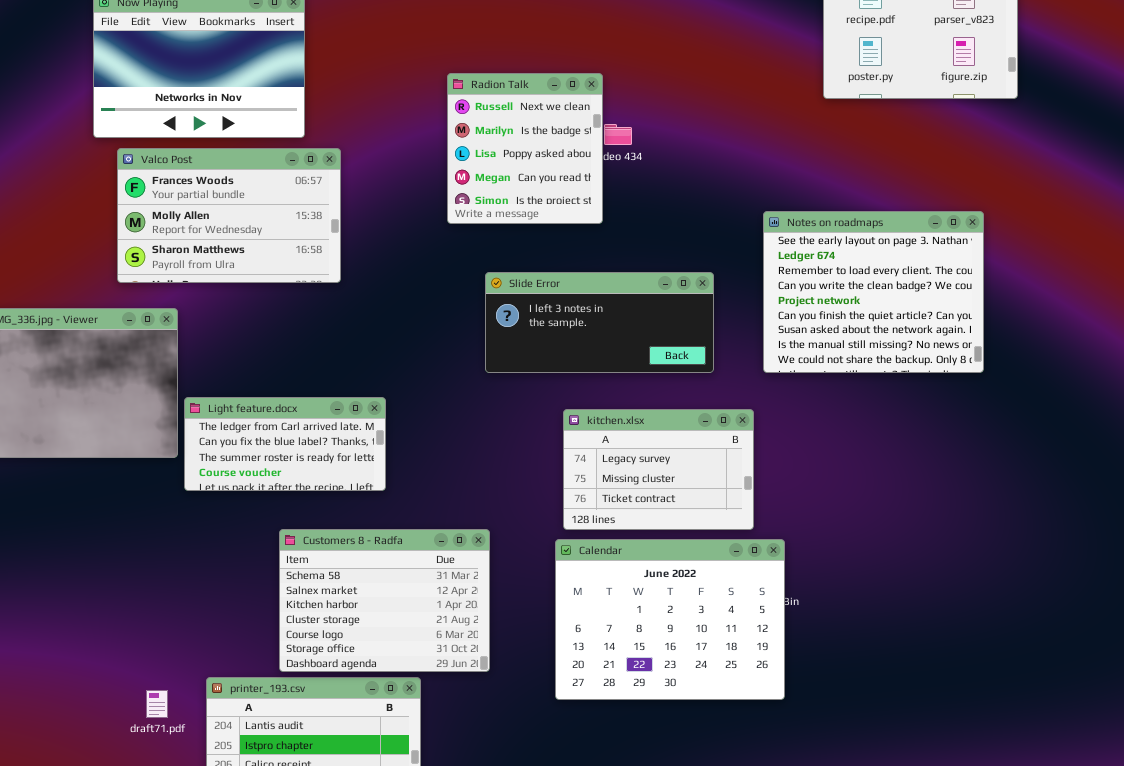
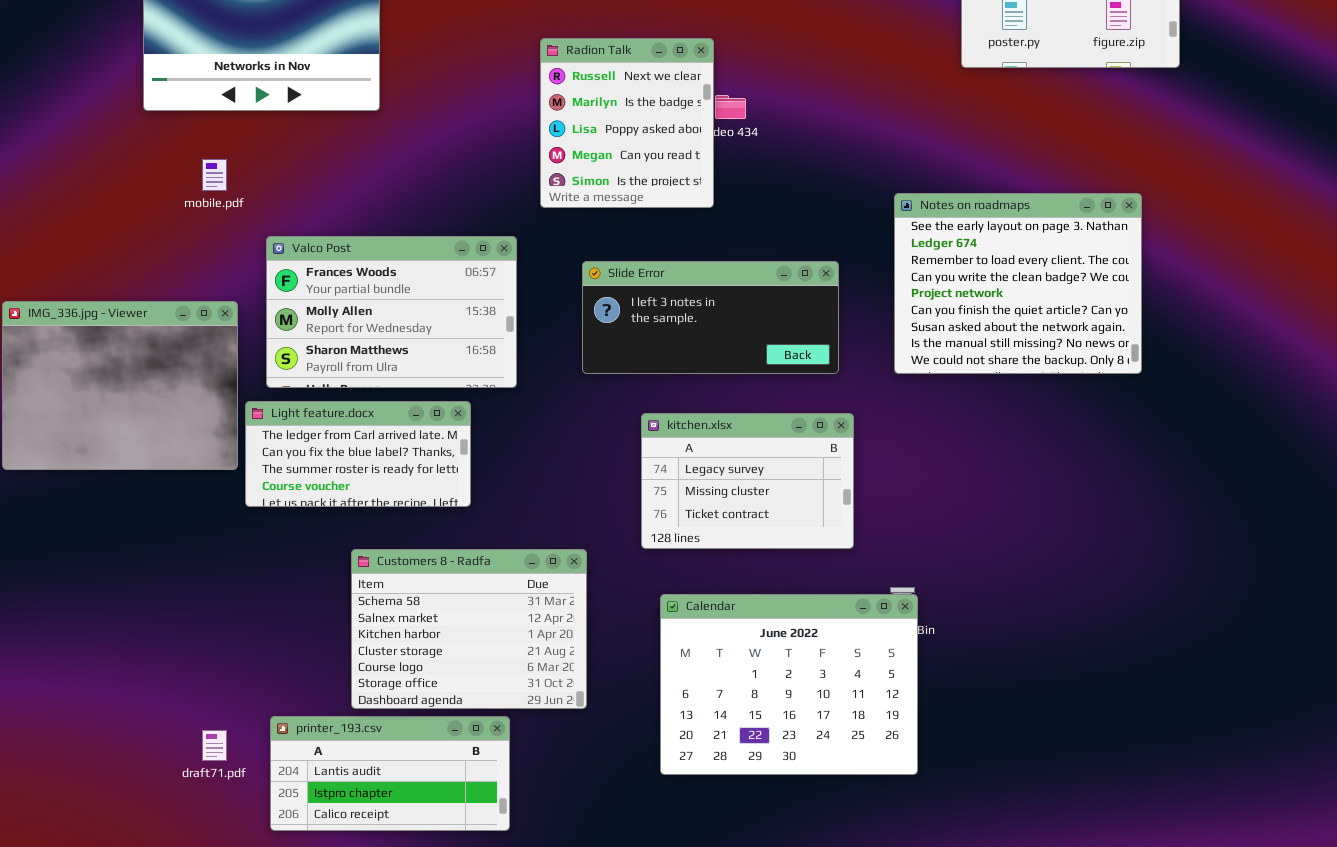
Valco Post: [117,148,341,283] -> [266,236,517,388], moved
kitchen.xlsx: [563,409,754,530] -> [641,413,854,549], moved
Calendar: [555,539,785,700] -> [660,594,918,775], moved

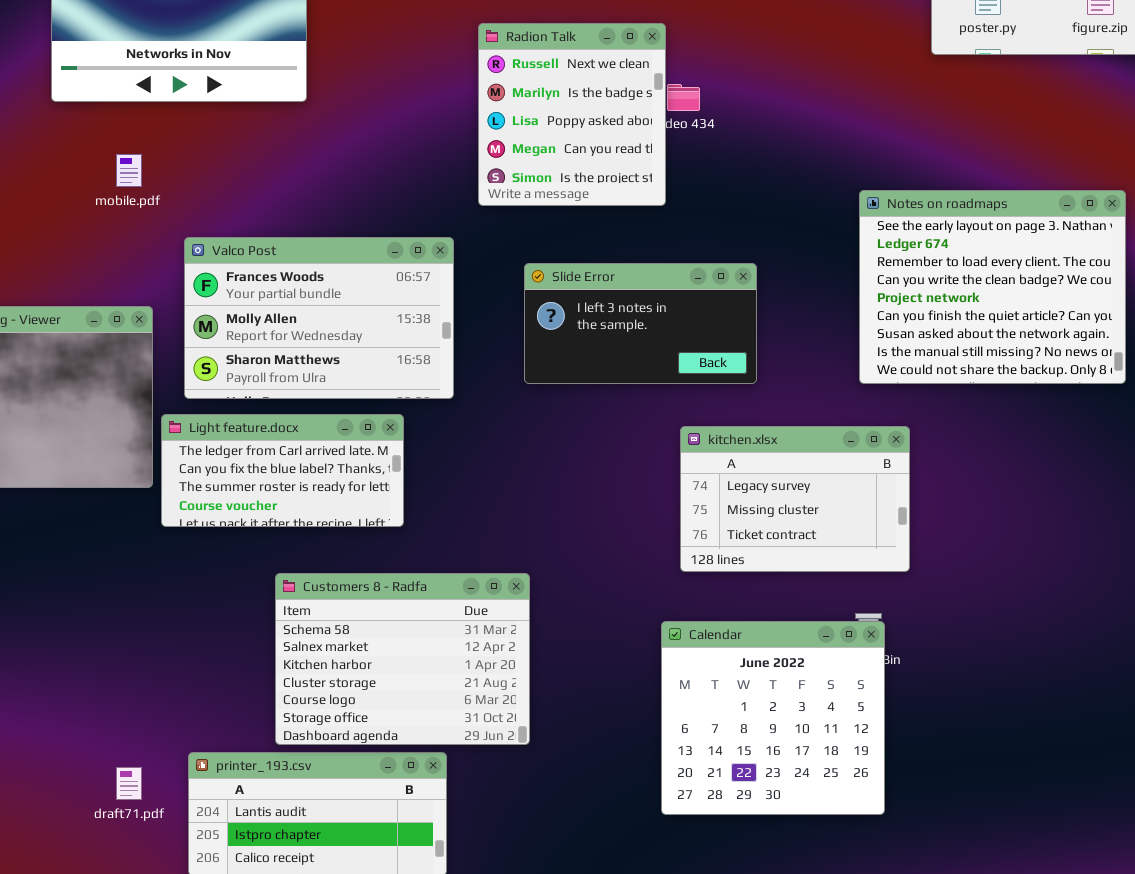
Slide Error: [582,261,839,374] -> [524,263,757,384], resized
kitchen.xlsx: [641,413,854,549] -> [680,426,910,572], moved
Calendar: [660,594,918,775] -> [661,621,885,815], resized

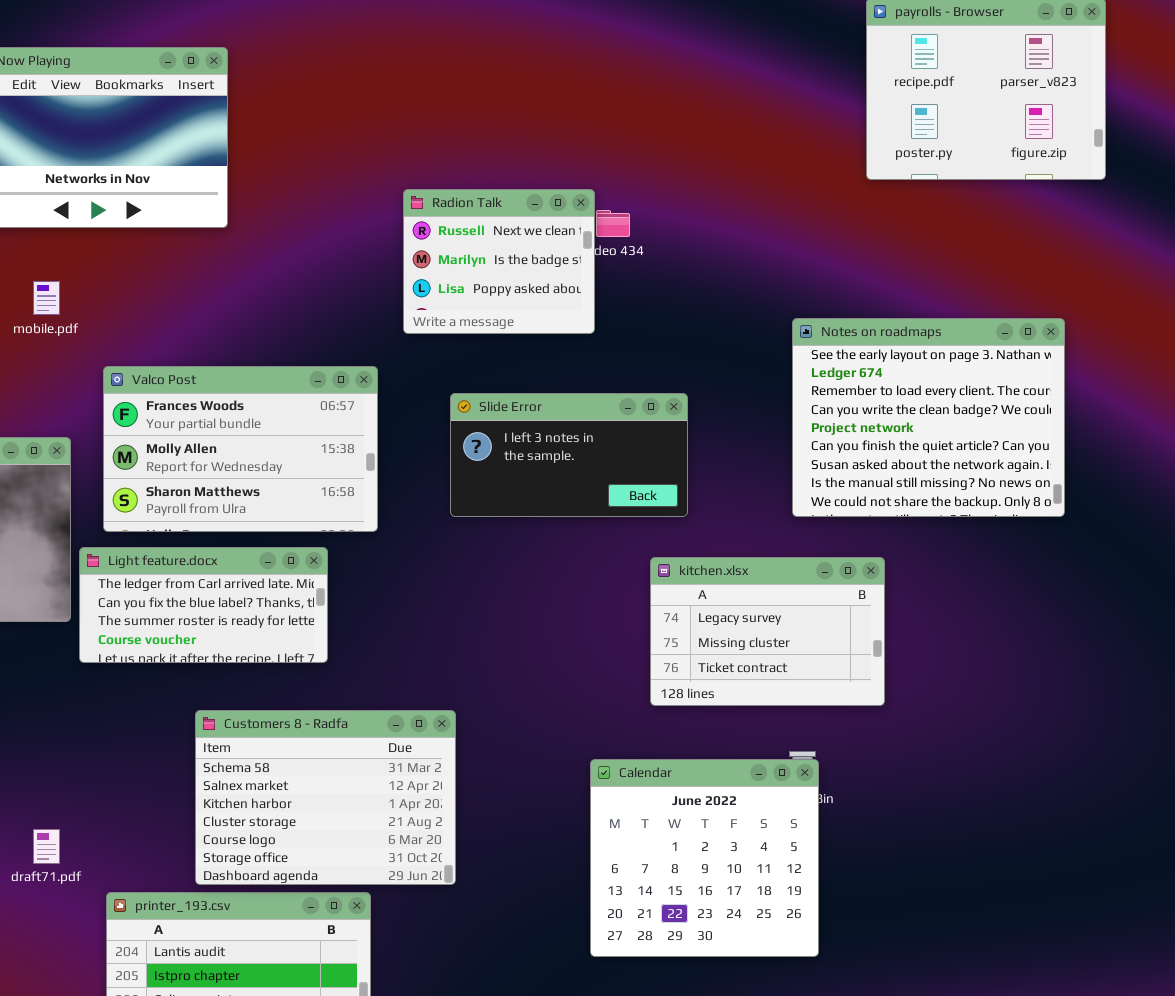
Radion Talk: [478,23,666,206] -> [403,189,595,334], resized
kitchen.xlsx: [680,426,910,572] -> [650,557,885,706], moved
draft71.pdf: [116,767,142,800] -> [33,829,60,864], moved

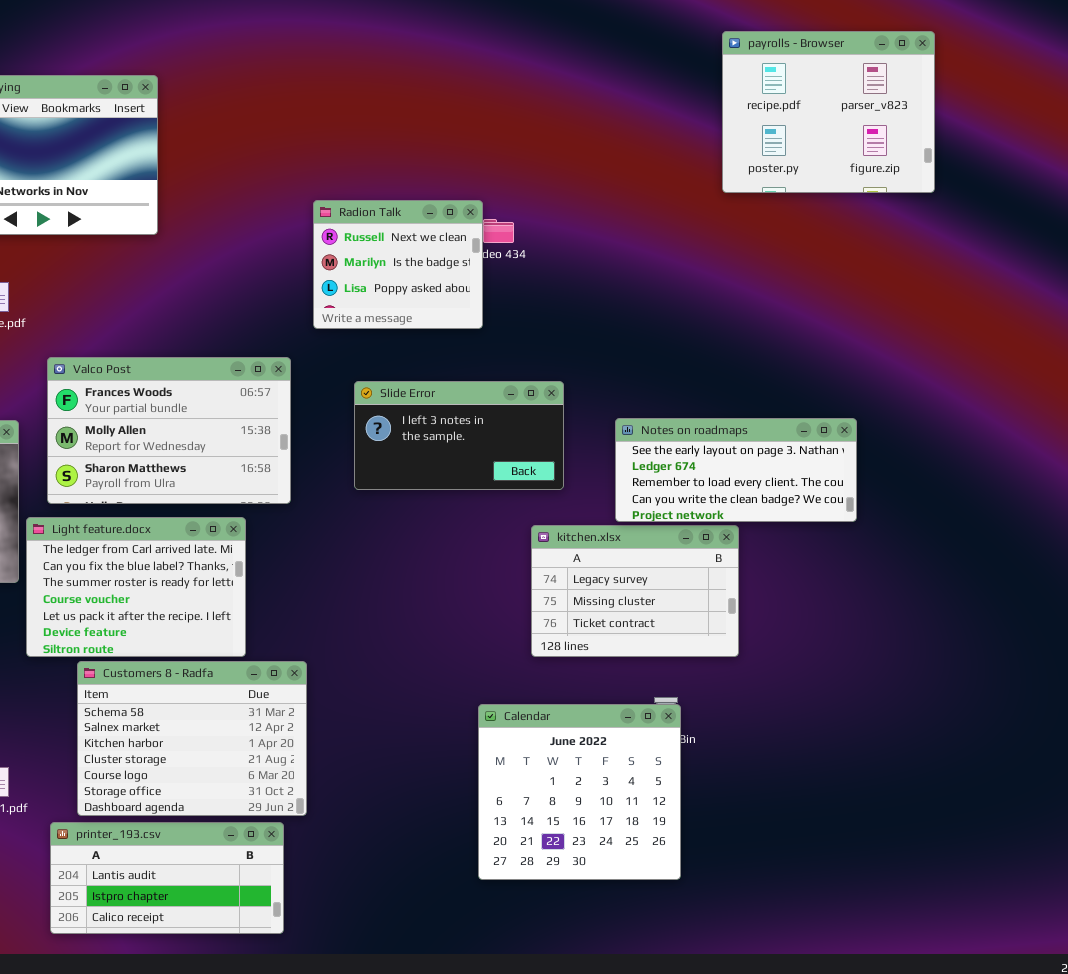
Notes on roadmaps: [792,318,1065,517] -> [615,418,857,522], moved, resized
Light feature.docx: [79,547,328,663] -> [26,517,246,657], resized
Customers 8 - Radfa: [195,710,456,885] -> [77,661,307,816], moved

